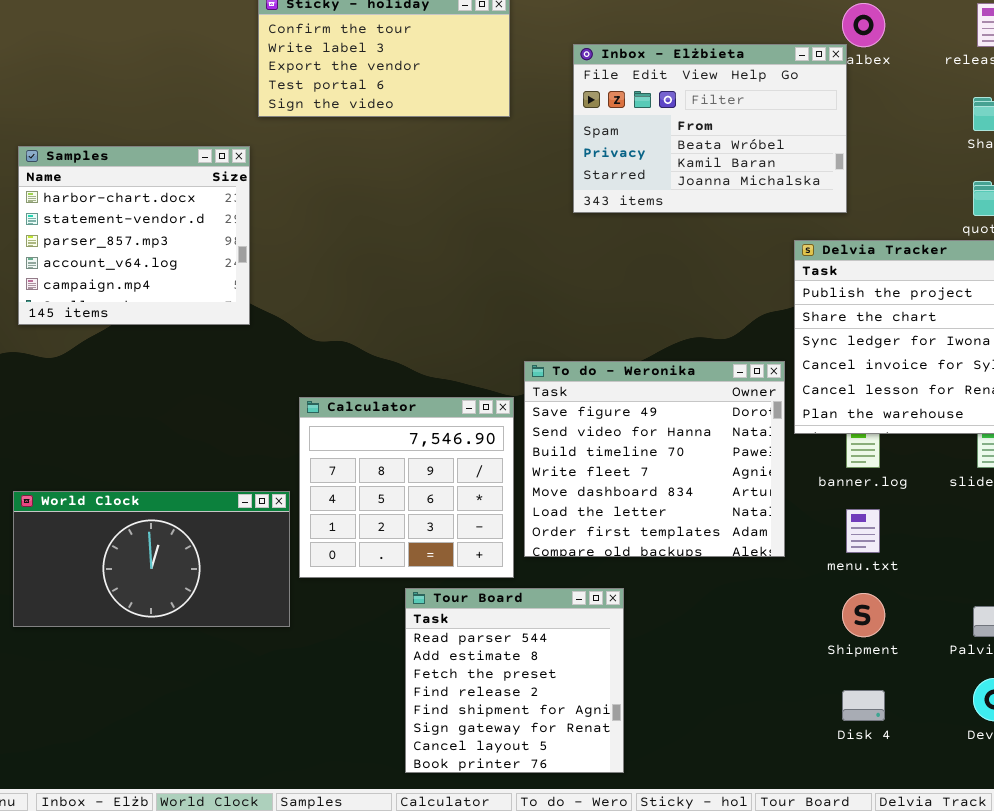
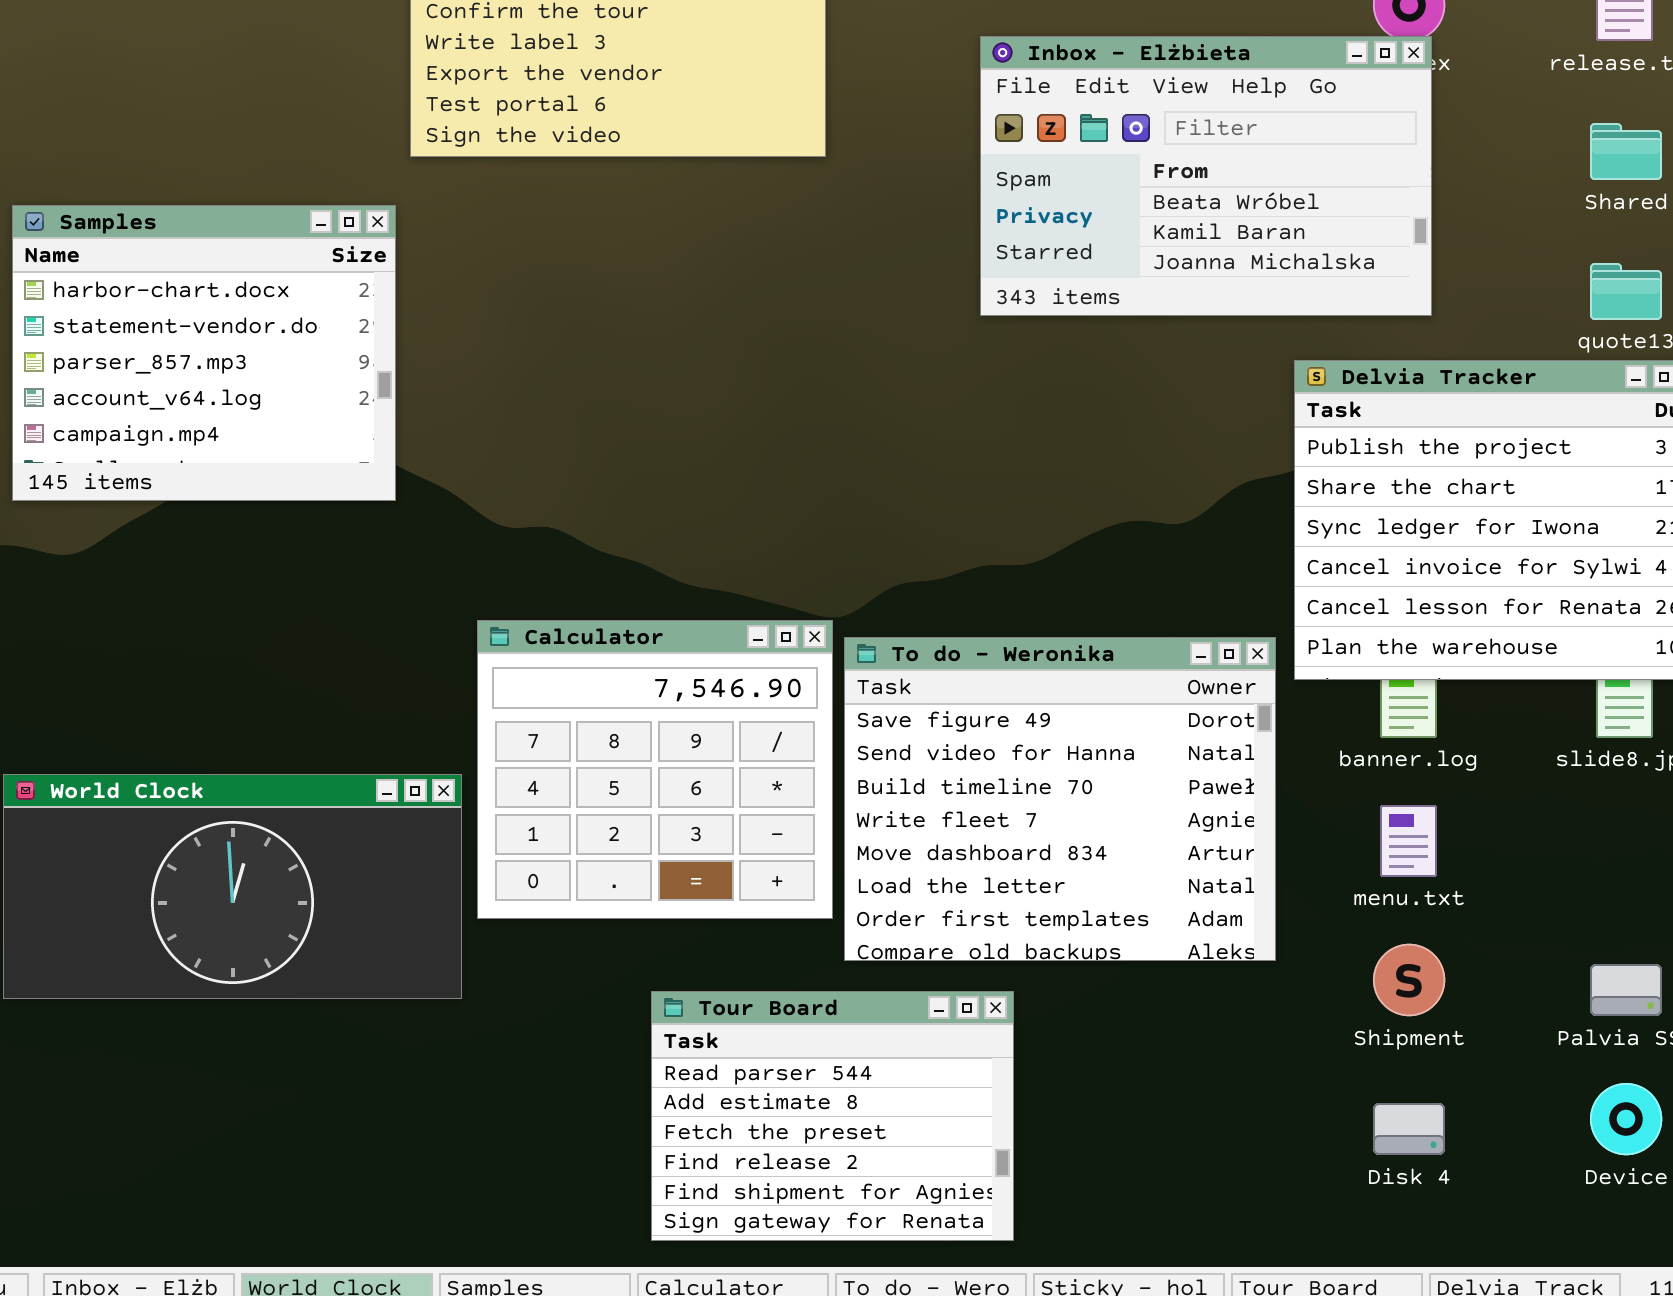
Inbox - Elżbieta: [573,44,847,213] -> [980,36,1432,316], moved
To do - Weronika: [524,361,785,557] -> [844,637,1276,961], moved
Tour Board: [405,588,624,773] -> [651,991,1014,1241], resized

